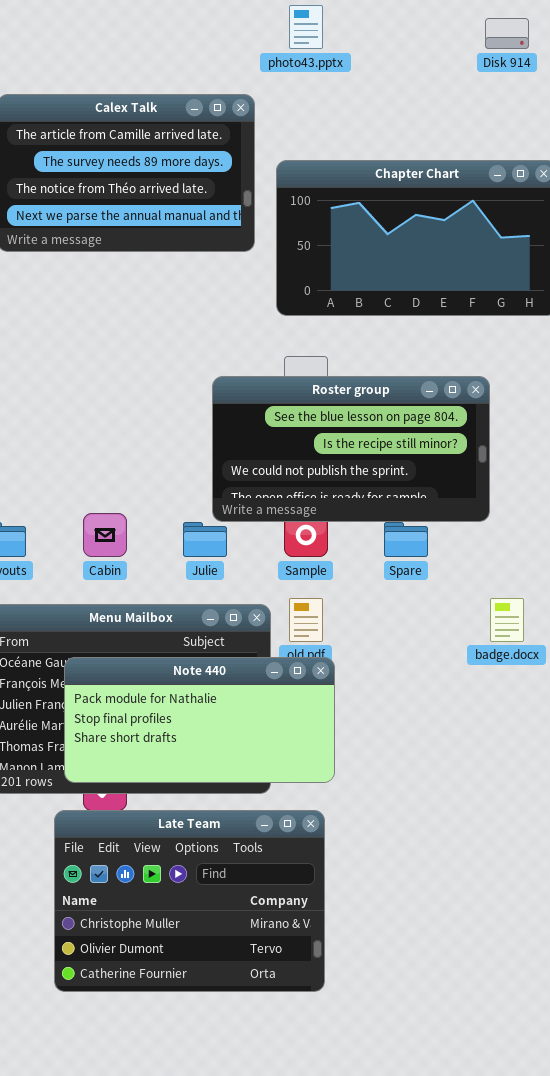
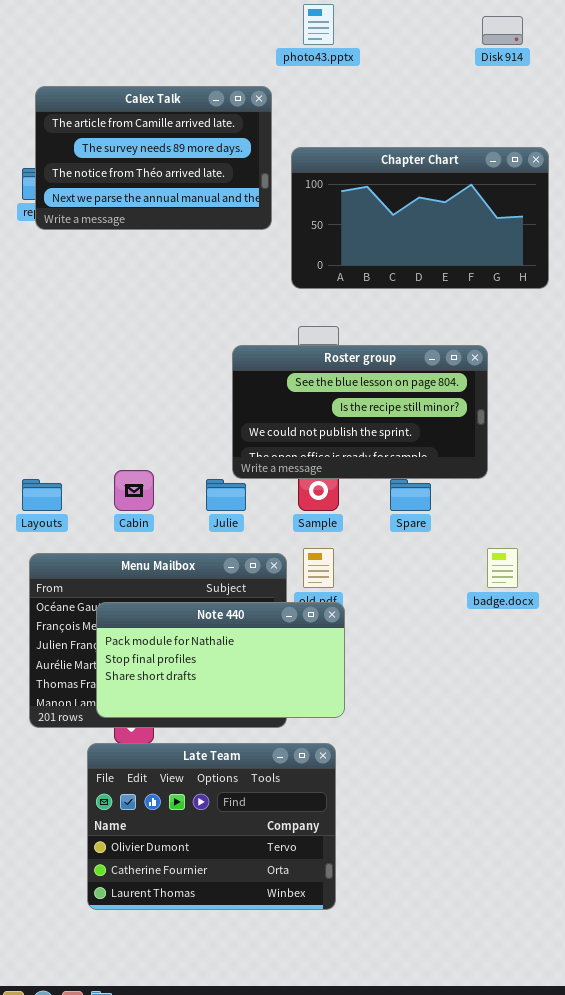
Late Team: [54,810,325,992] -> [87,743,336,910], scrolled down 1 row

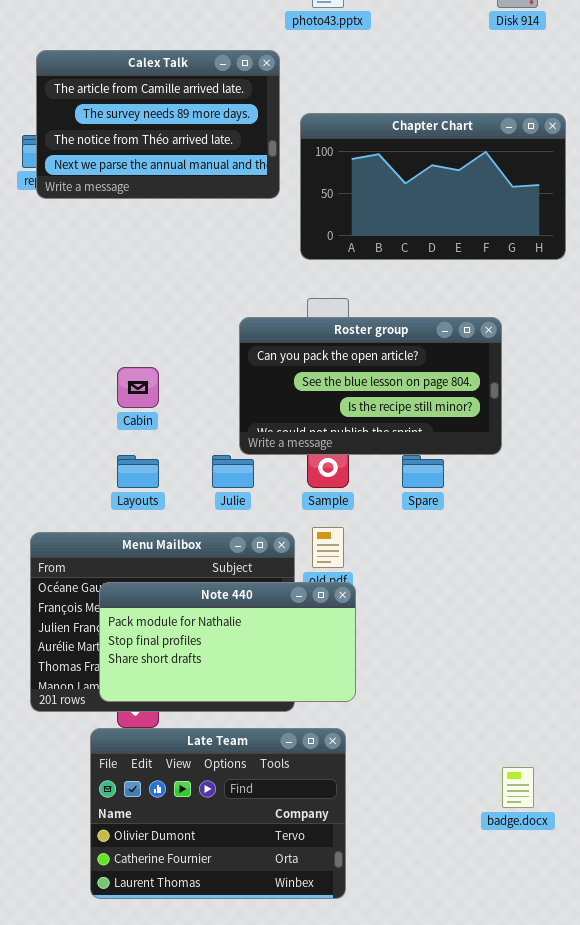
Roster group: [232,345,488,479] -> [239,317,502,455], scrolled up 1 row
Cabin: [114,470,154,511] -> [117,367,159,408], moved
Layouts: [22,479,62,511] -> [117,455,159,488], moved
badge.docx: [487,548,518,588] -> [502,767,534,808], moved

